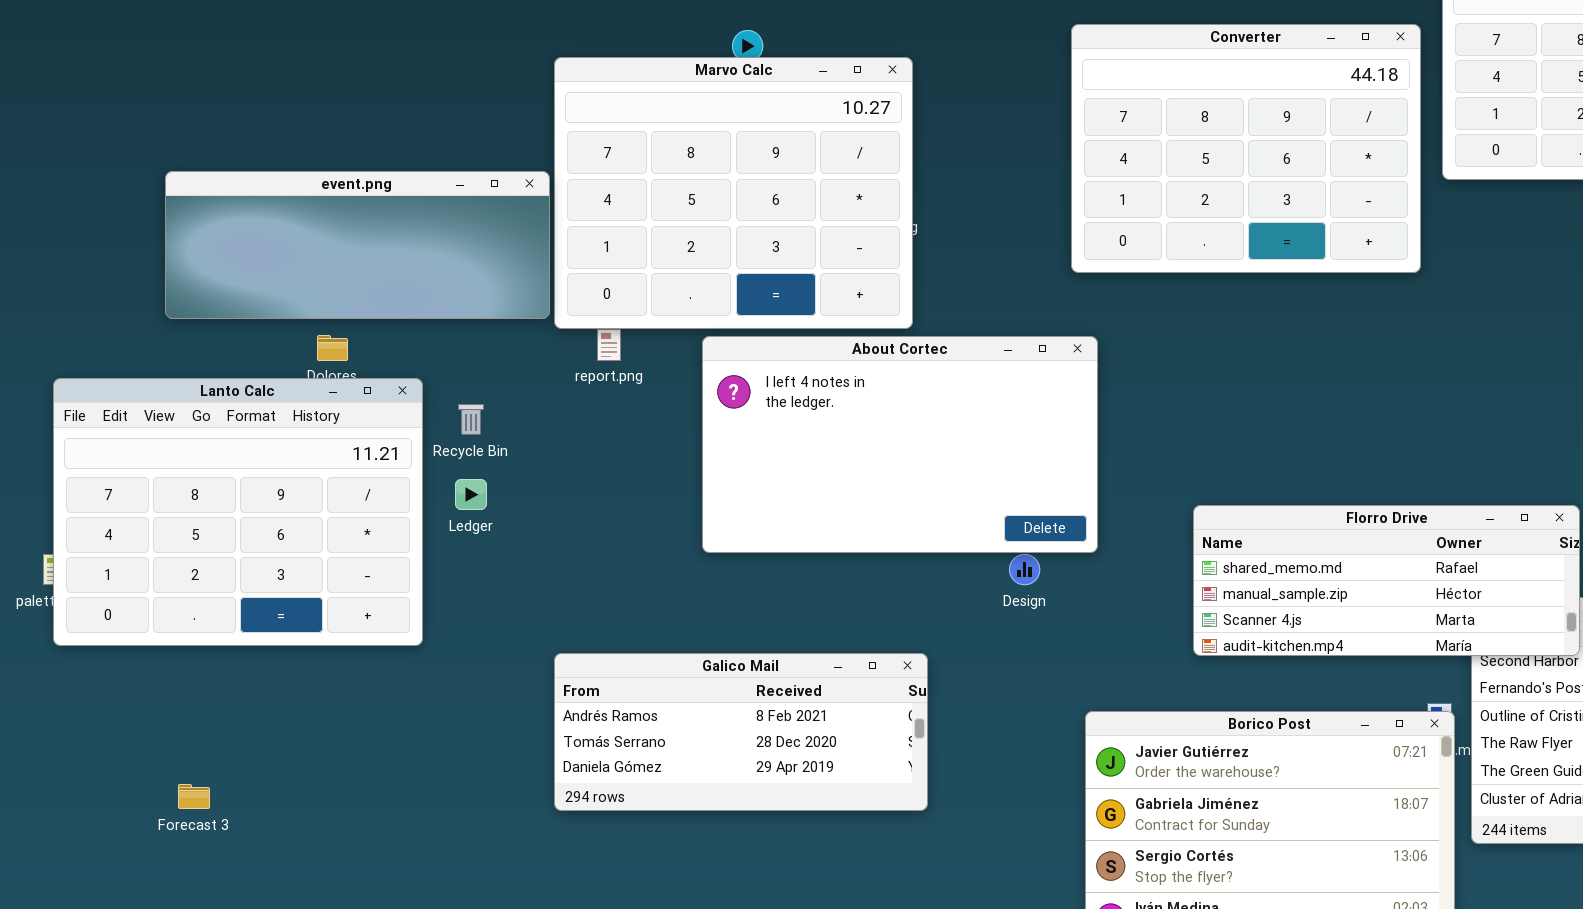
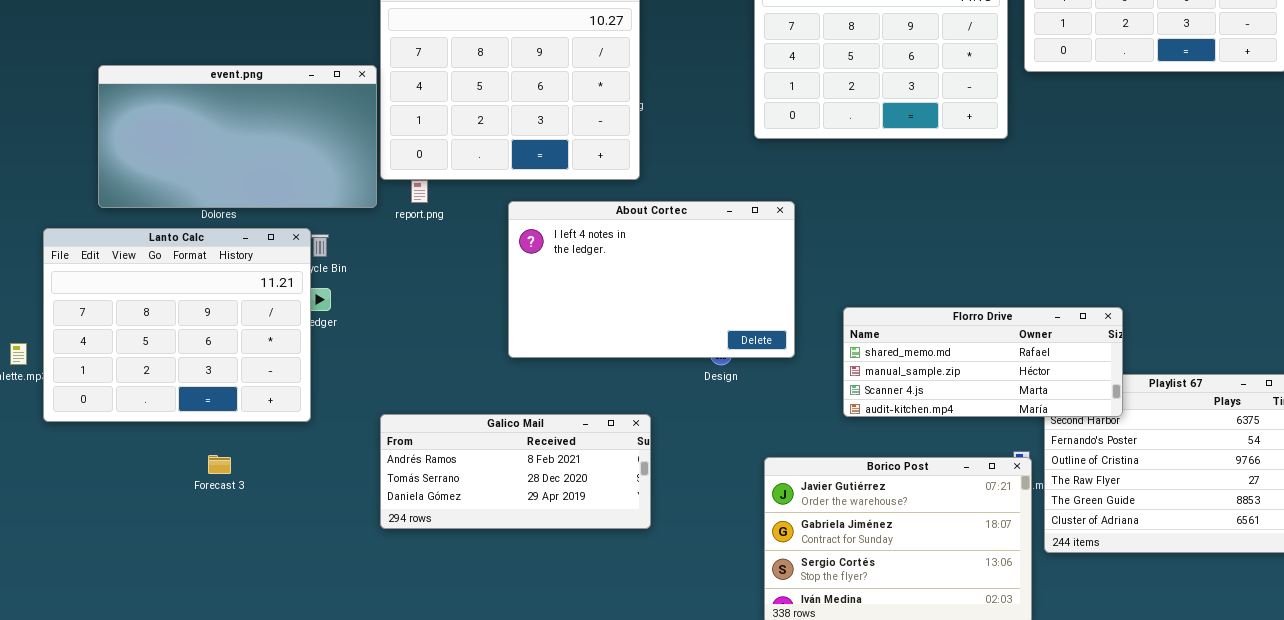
event.png: [165,171,550,319] -> [98,65,377,208], resized
About Cortec: [702,336,1098,553] -> [508,201,795,358], moved
Lanto Calc: [53,378,423,646] -> [43,228,311,422], moved
Forecast 3: [178,784,210,809] -> [208,455,231,474], moved

